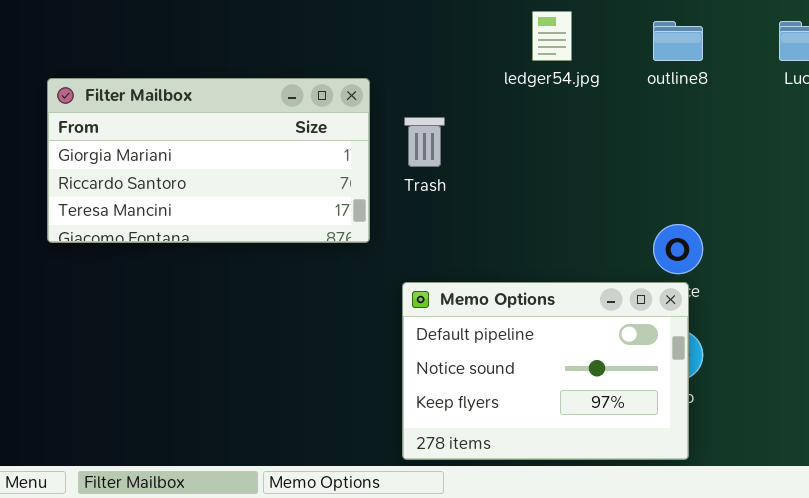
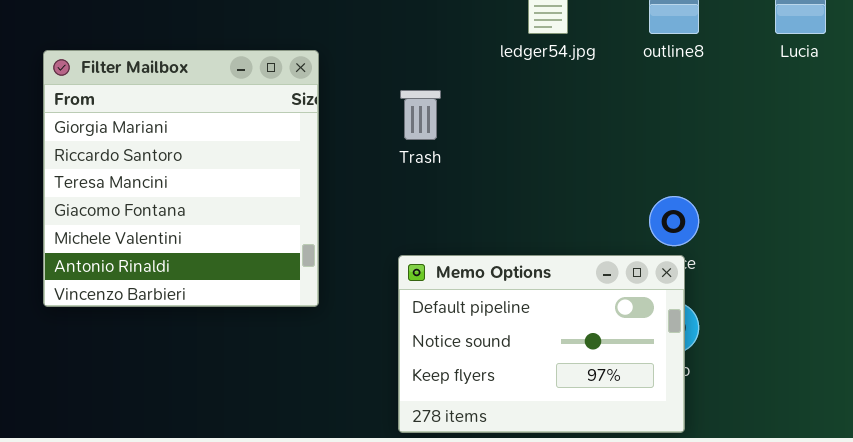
Filter Mailbox: [47,78,370,243] -> [43,50,319,307], resized

